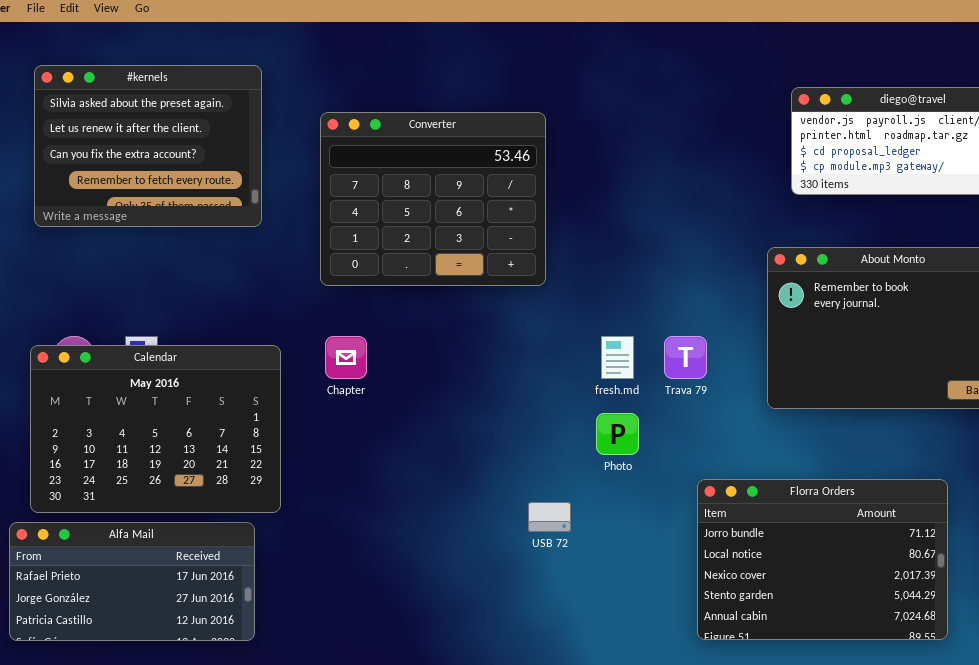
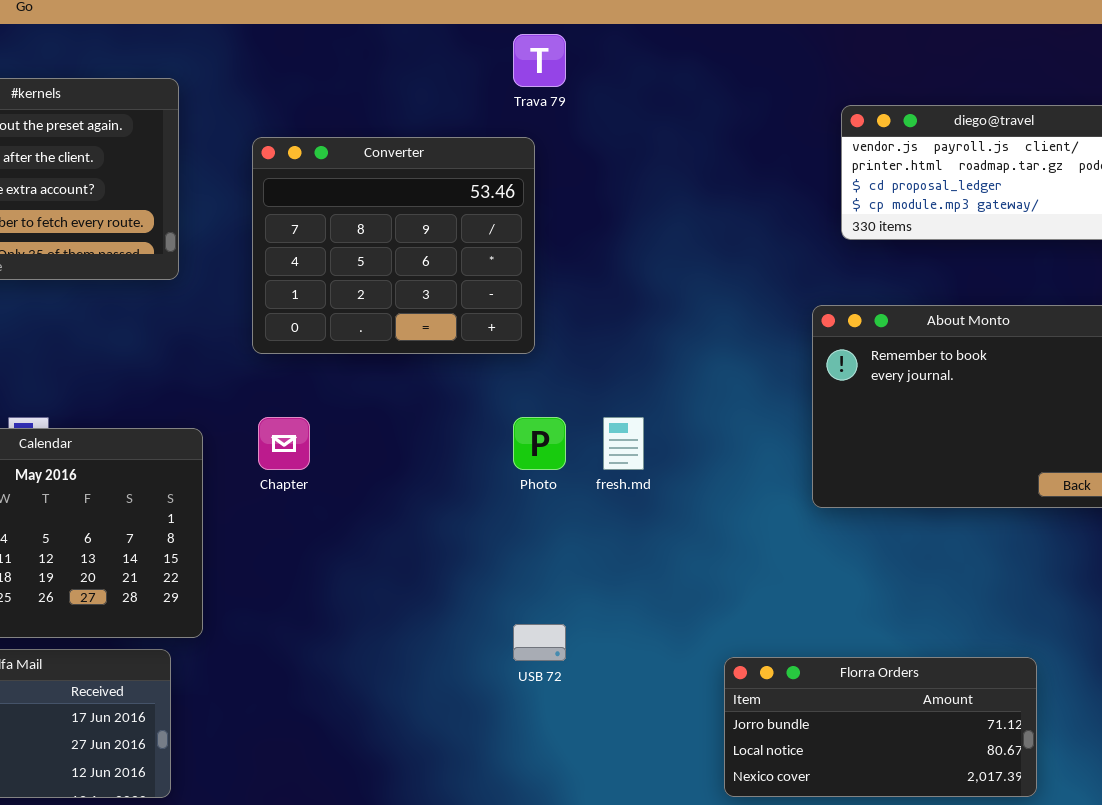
Trava 79: [664,336,707,379] -> [513,34,566,87], moved
Photo: [596,413,639,455] -> [513,417,566,470], moved
Florra Orders: [697,479,948,640] -> [724,657,1037,797], resized

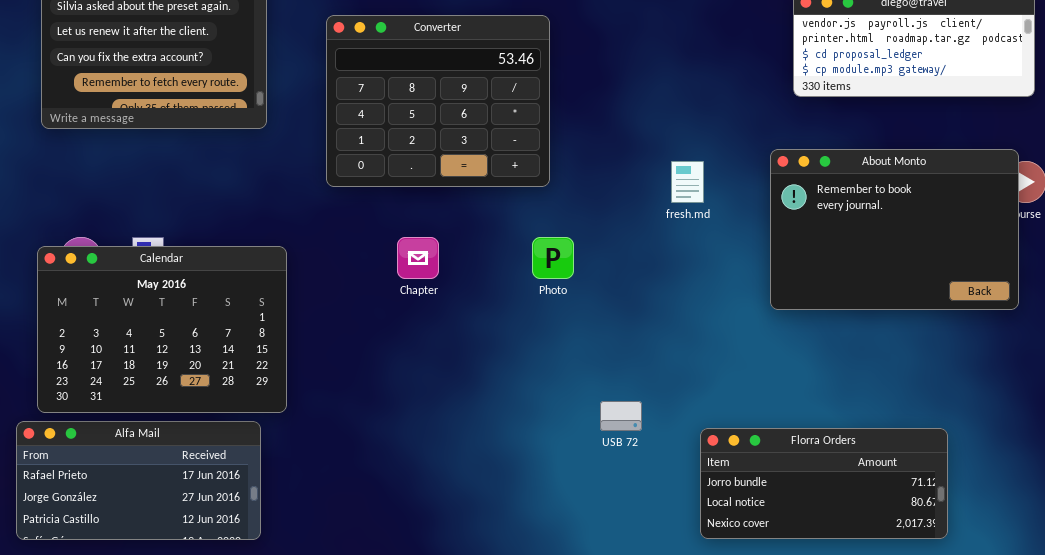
Chapter: [258,417,310,470] -> [397,237,439,279], moved
fresh.md: [603,417,644,470] -> [671,161,704,203], moved
USB 72: [513,624,566,661] -> [600,401,642,431], moved

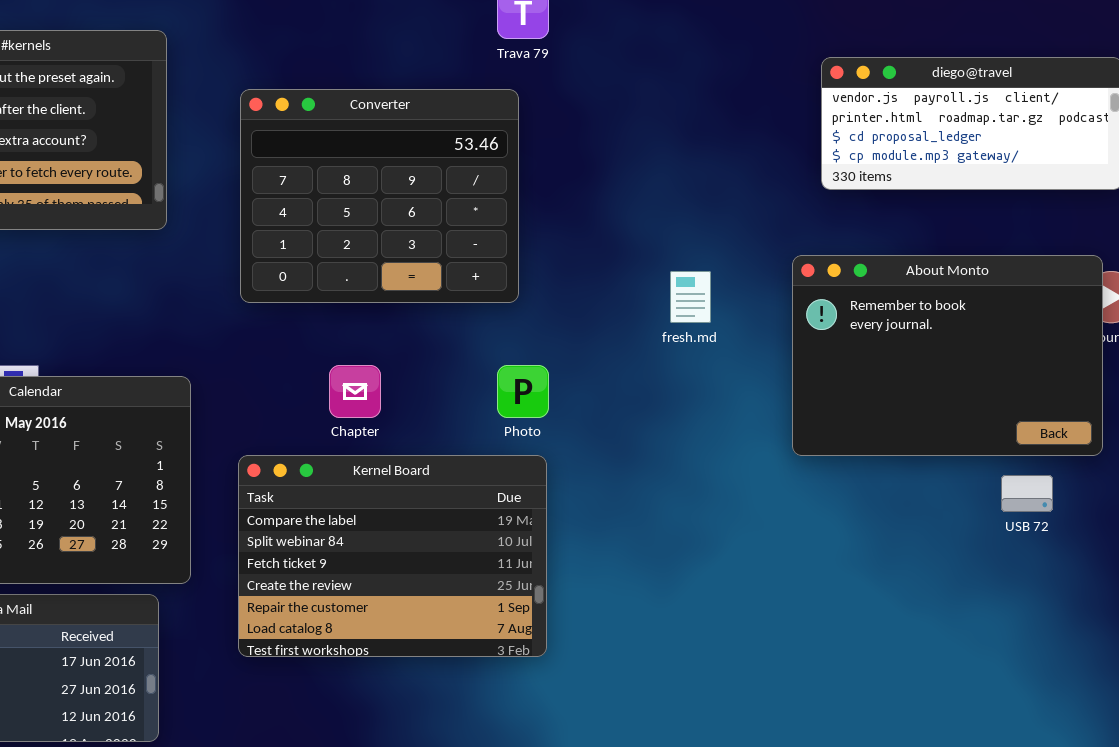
Kernel Board: none -> [238,455,547,657], opened
USB 72: [600,401,642,431] -> [1001,475,1053,512], moved
Florra Orders: [700,428,948,539] -> none, closed

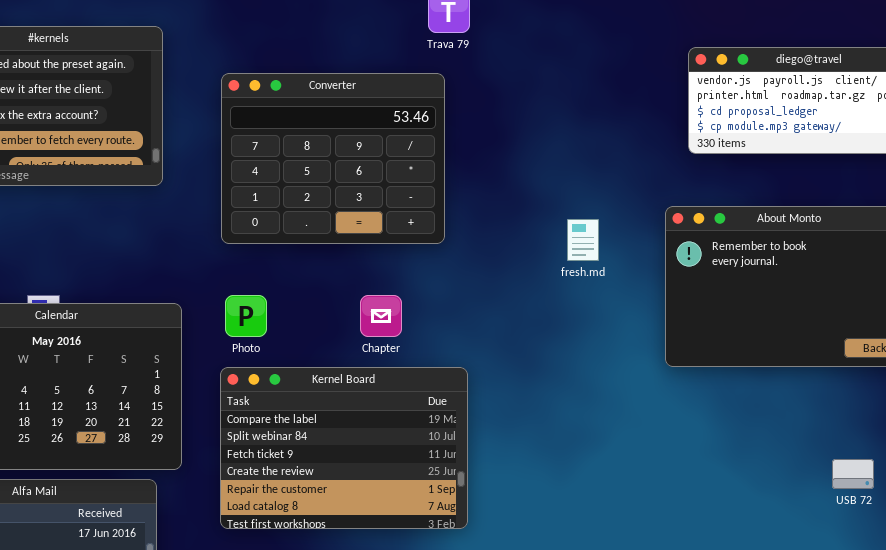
Chapter: [329,365,381,418] -> [360,295,402,337], moved
Photo: [497,365,549,418] -> [225,295,267,337], moved
USB 72: [1001,475,1053,512] -> [832,459,874,489], moved

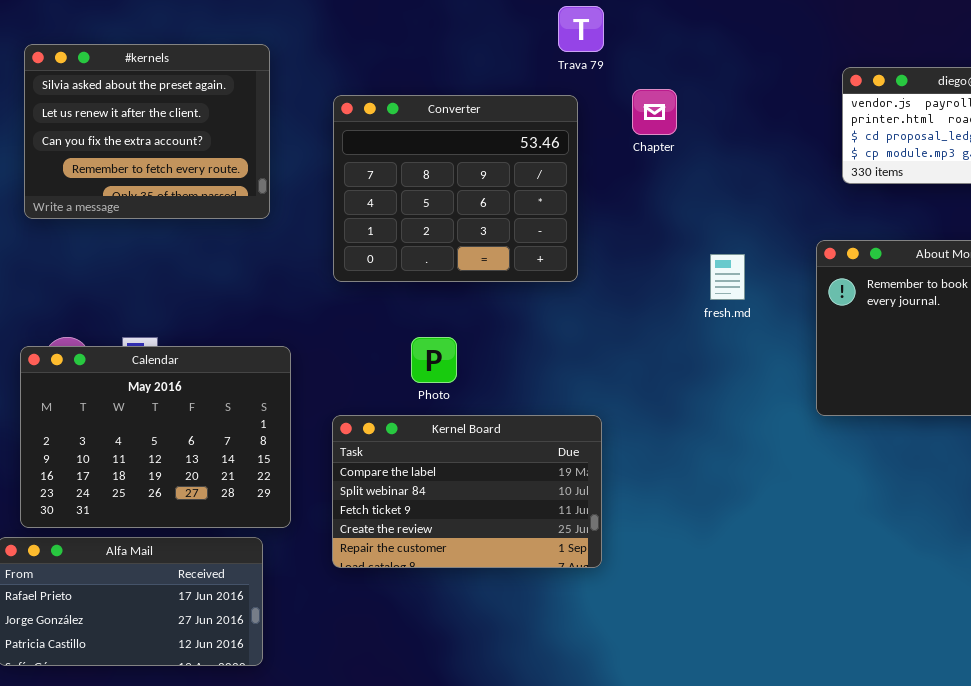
Photo: [225,295,267,337] -> [411,337,457,383], moved
Chapter: [360,295,402,337] -> [632,89,677,135], moved
Kernel Board: [220,367,468,529] -> [332,415,602,568], resized

